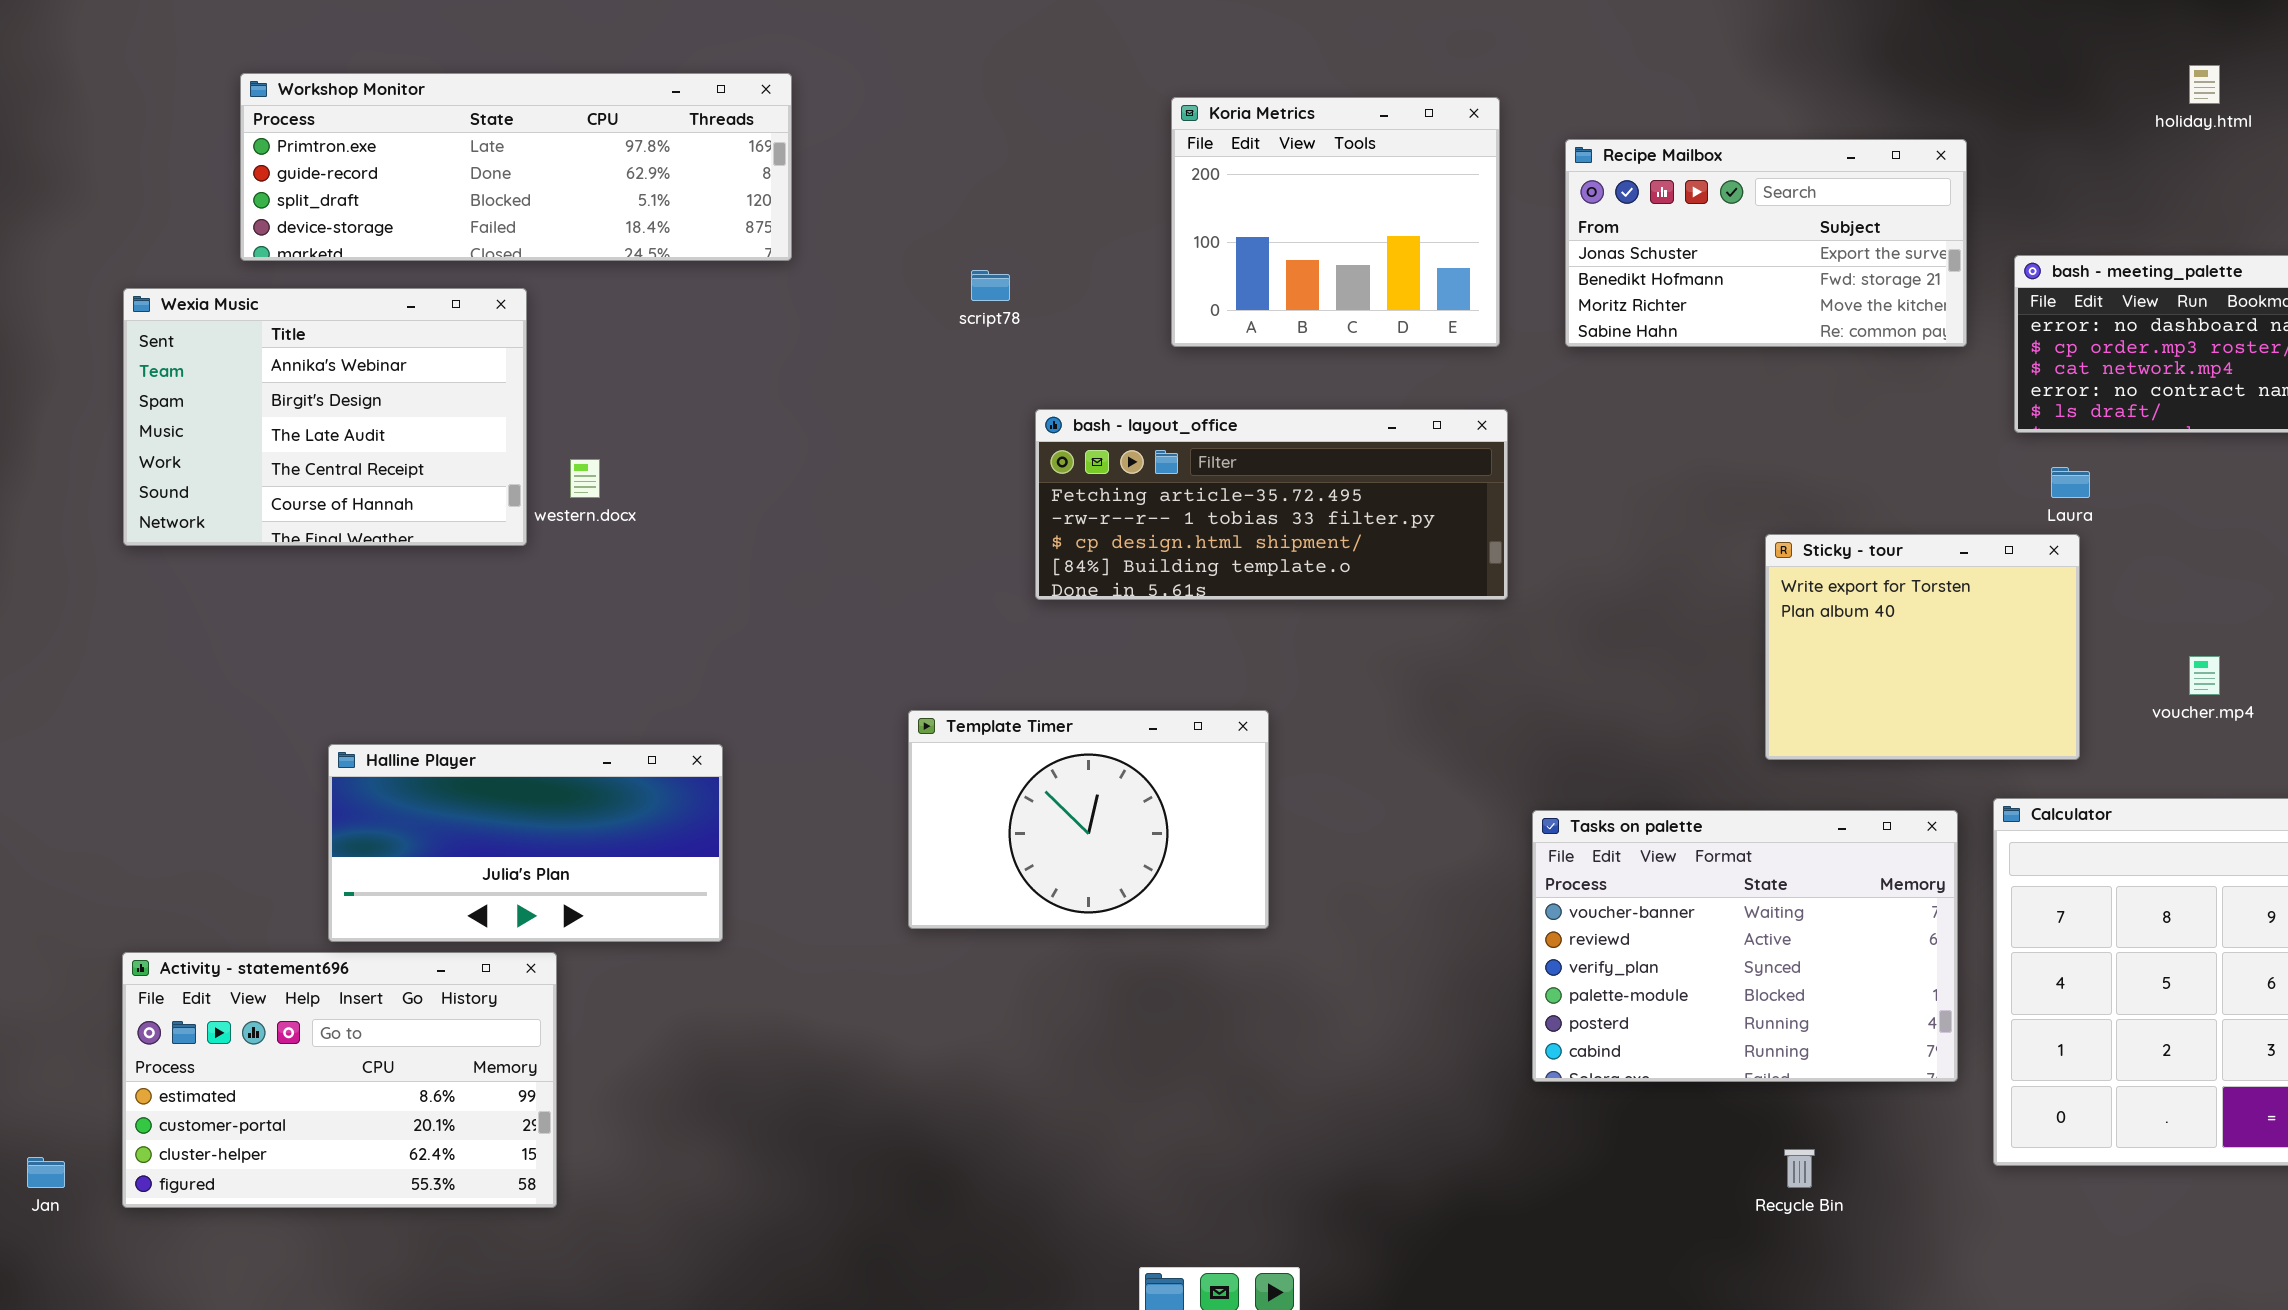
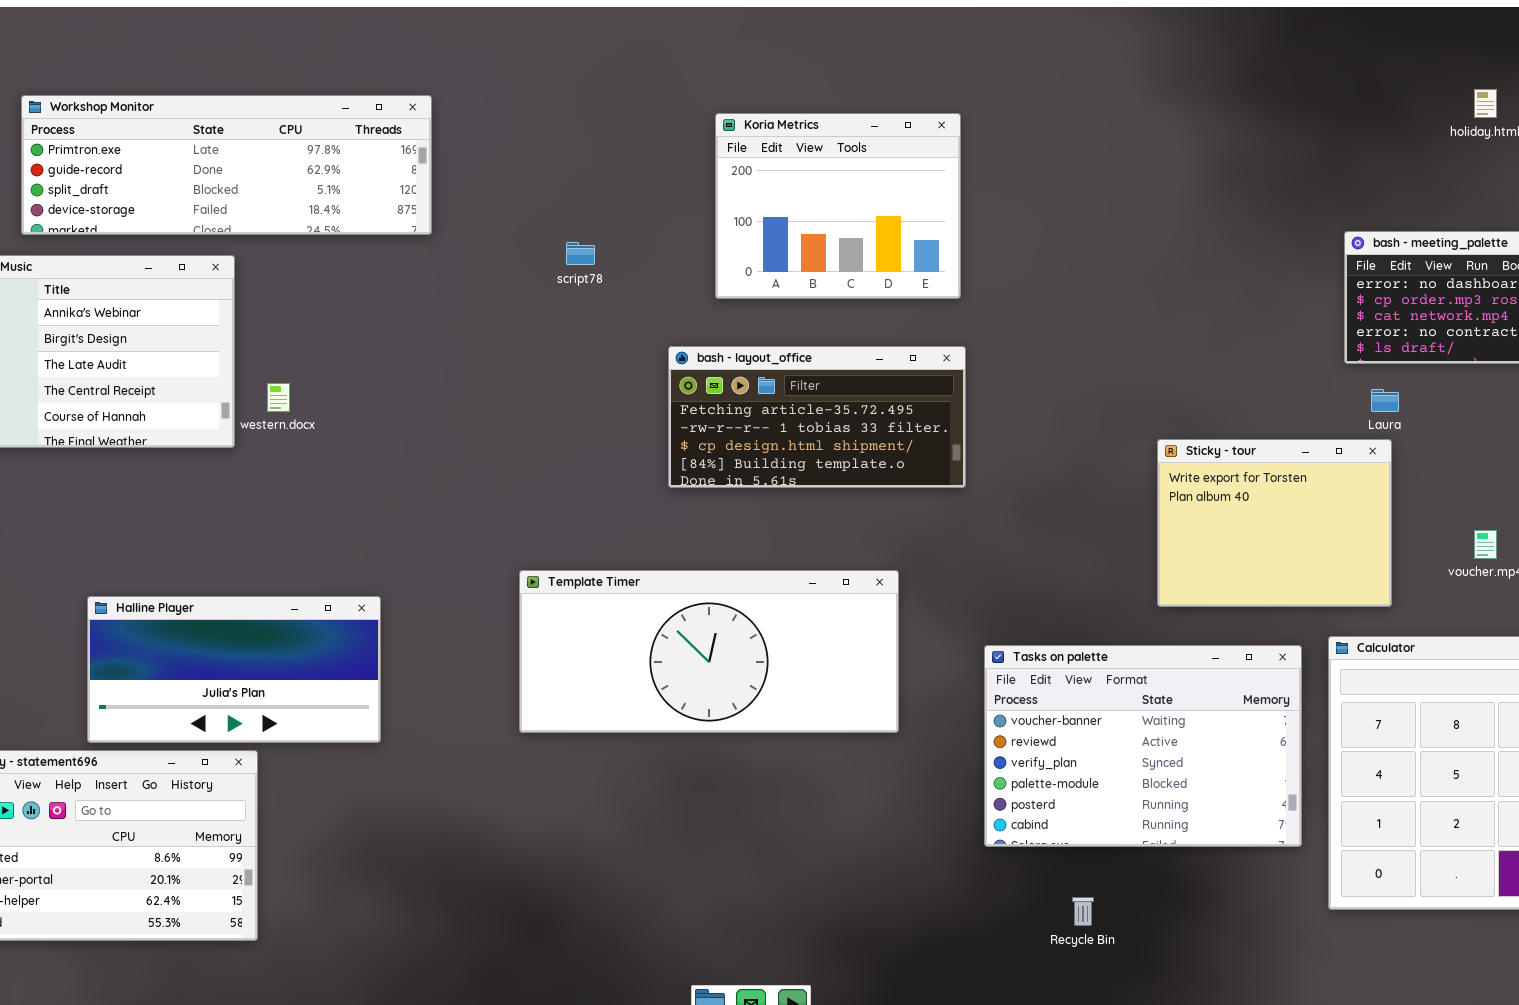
Recipe Mailbox: [1565,139,1967,347] -> none, closed
bash - layout_office: [1035,409,1508,600] -> [668,346,966,488], resized
Template Timer: [908,710,1269,929] -> [519,570,899,733], resized
Recycle Bin: [1784,1149,1815,1188] -> [1072,897,1094,926], moved

